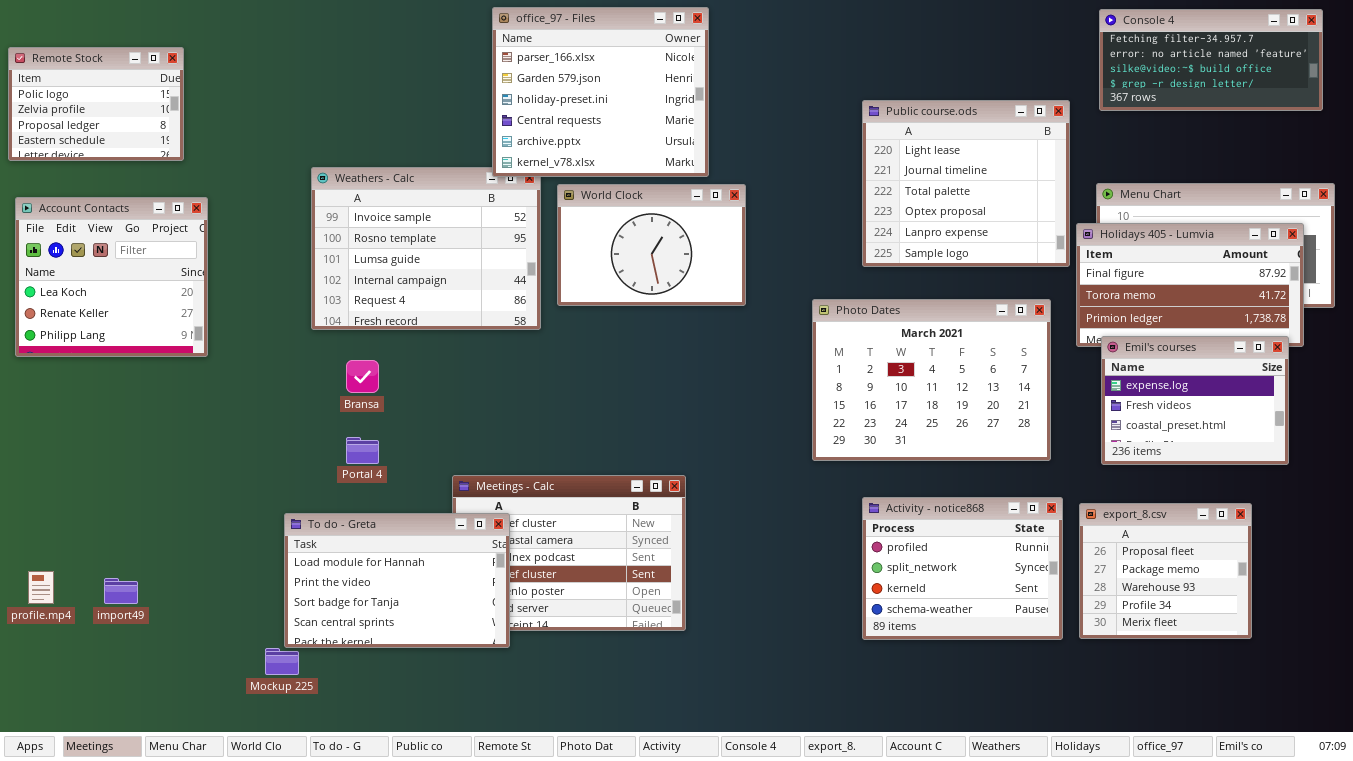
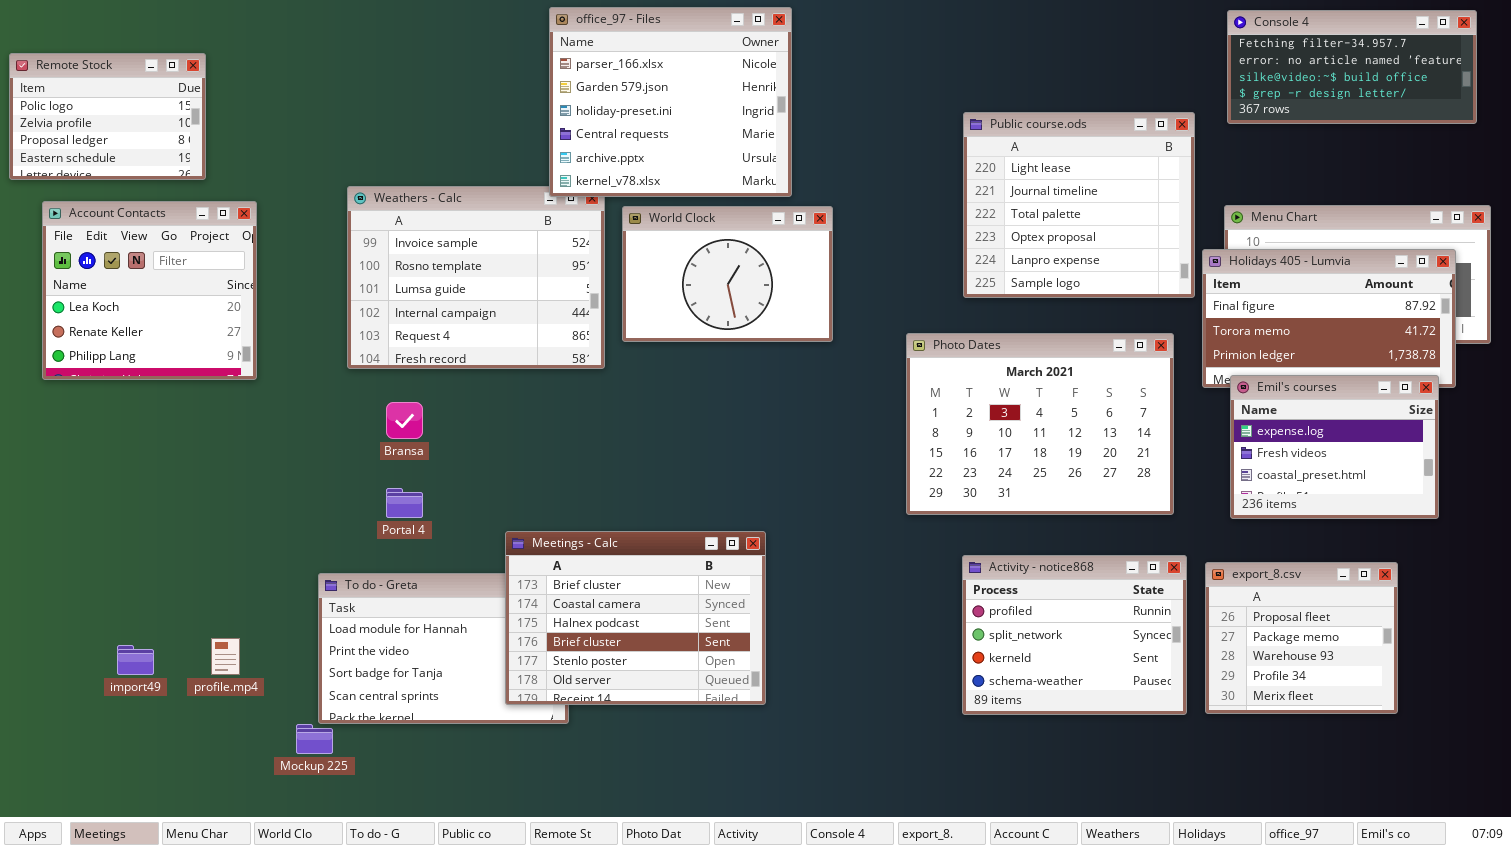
Account Contacts: [15,197,208,357] -> [42,201,257,380], moved
Meetings - Calc: [452,475,686,631] -> [505,531,766,705], raised
profile.mp4: [28,571,54,604] -> [211,638,240,675], moved

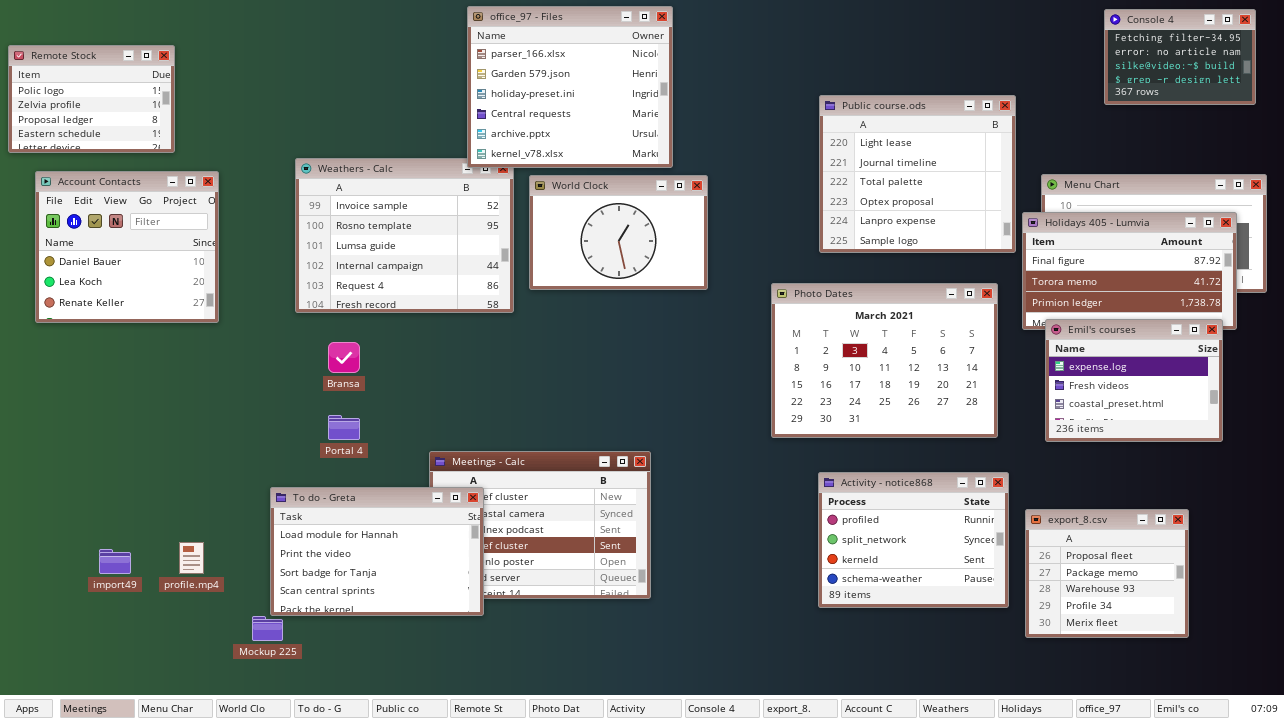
Console 4: [1227,10,1477,124] -> [1104,9,1256,105], resized
Account Contacts: [42,201,257,380] -> [35,171,219,323], scrolled up 1 row
export_8.csv: [1205,562,1398,714] -> [1025,509,1189,638], moved
To do - Greta: [318,573,569,724] -> [270,487,484,616], raised

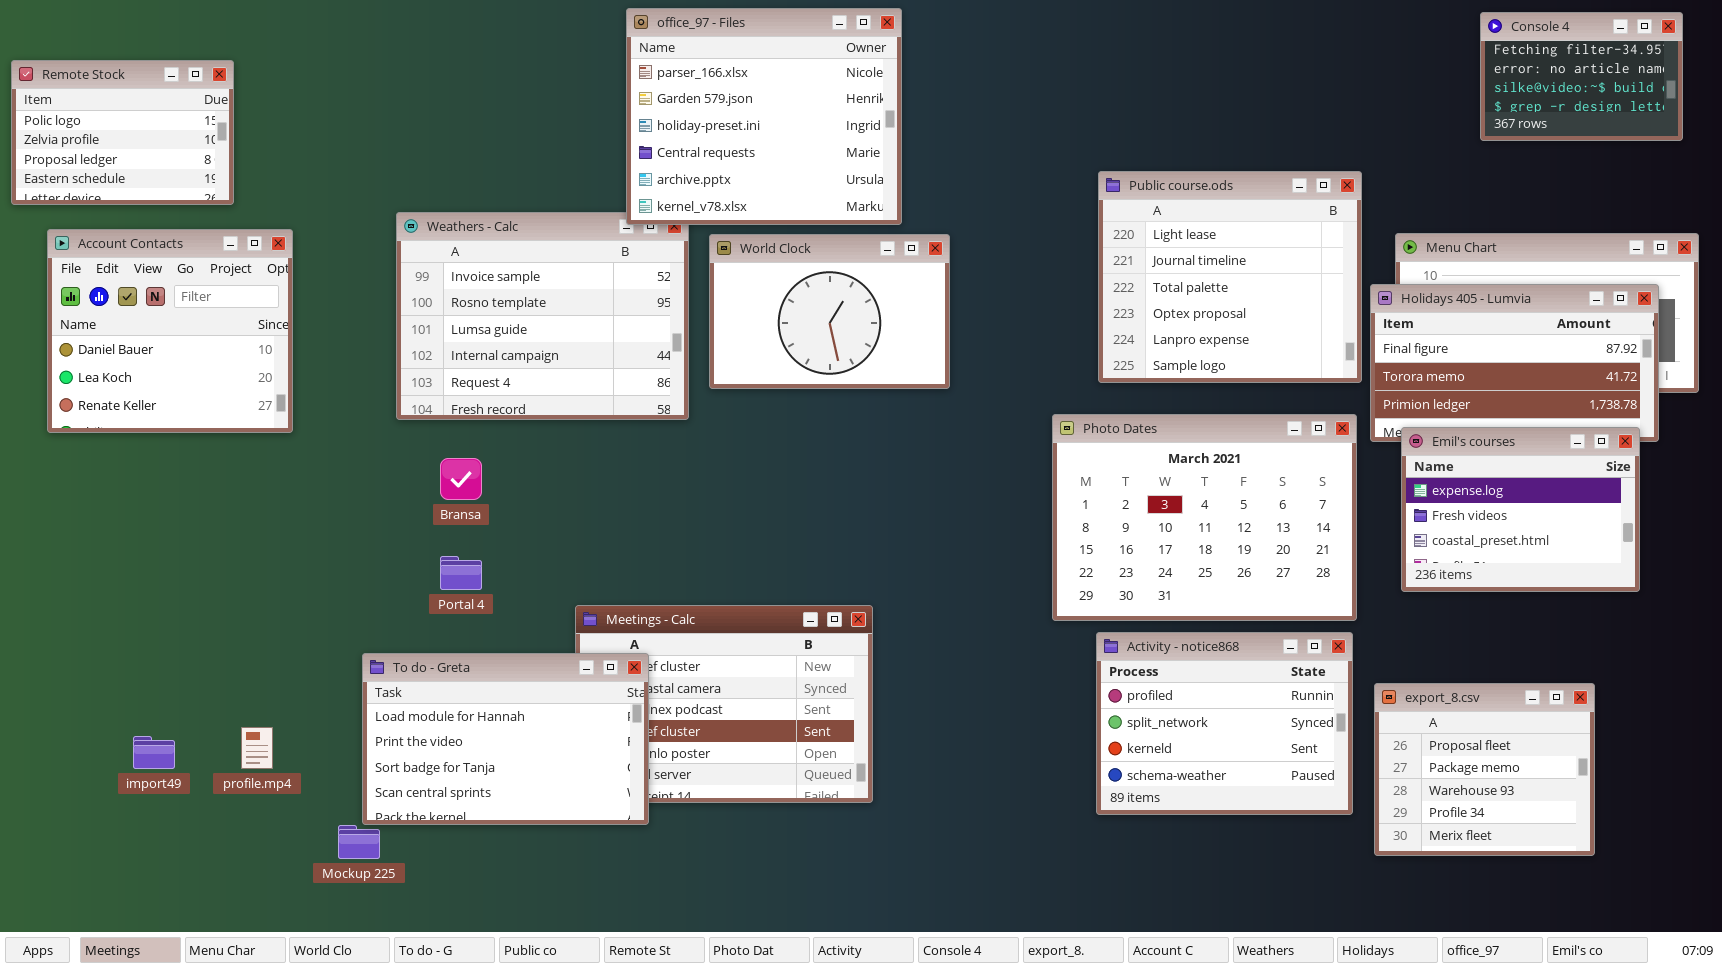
Public course.ods: [819,95,1016,253] -> [1098,171,1362,383], moved
Photo Dates: [771,283,998,438] -> [1052,414,1357,621], moved

